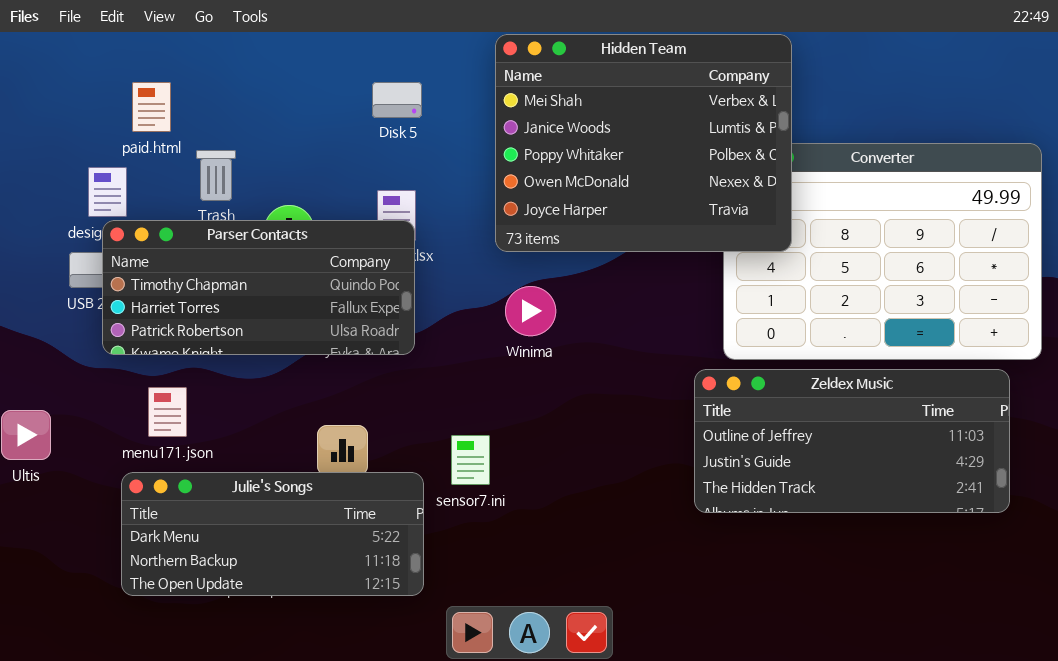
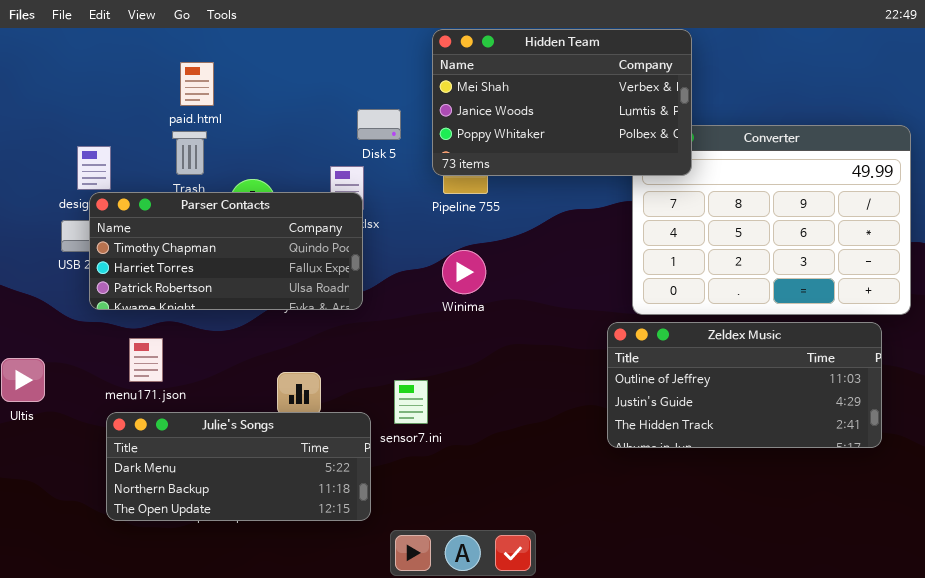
Hidden Team: [495,34,792,252] -> [432,29,692,176], resized
paid.html: [132,82,171,132] -> [180,62,214,106], moved
Disk 5: [372,82,422,118] -> [357,109,401,140], moved

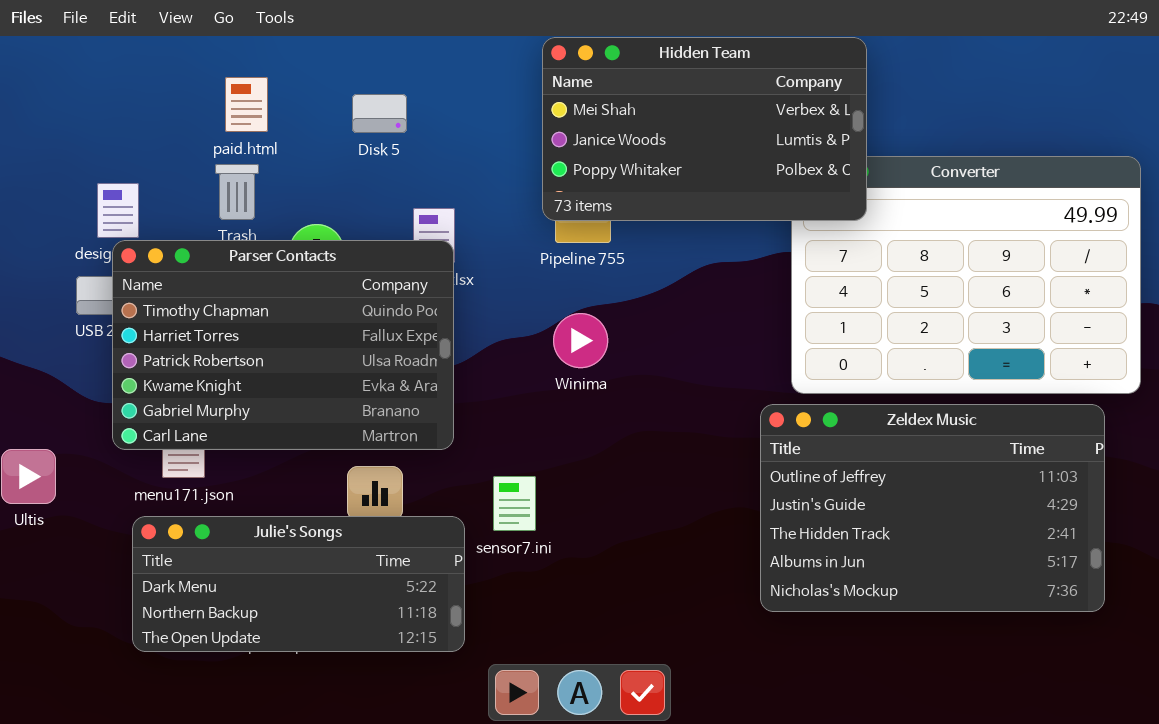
Disk 5: [357,109,401,140] -> [352,94,407,133], moved
Parser Contacts: [89,192,363,310] -> [112,240,454,450], resized
Zeldex Music: [607,322,882,448] -> [760,404,1105,612], resized

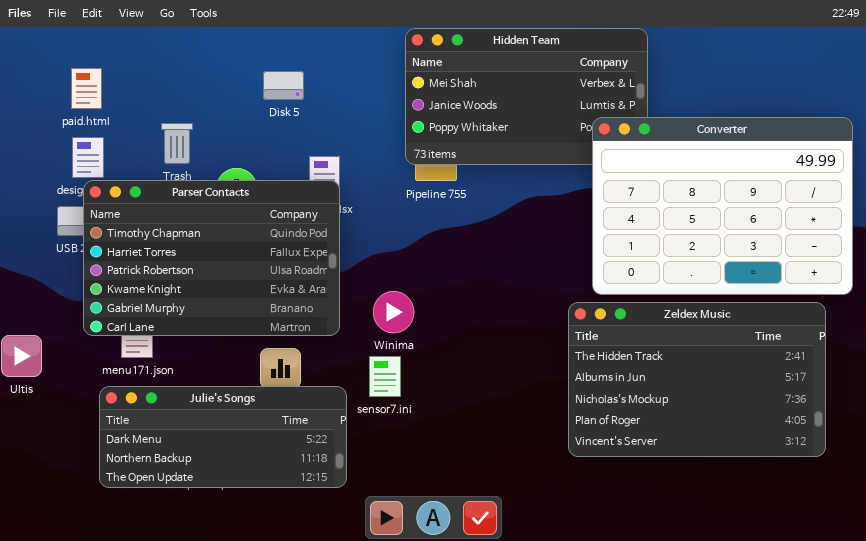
paid.html: [225,77,268,132] -> [71,68,102,109], moved
Converter: [791,156,1141,394] -> [592,117,853,295], raised
Winima: [553,313,608,368] -> [373,291,414,333], moved
Zeldex Music: [760,404,1105,612] -> [568,302,826,457], scrolled down 2 rows

